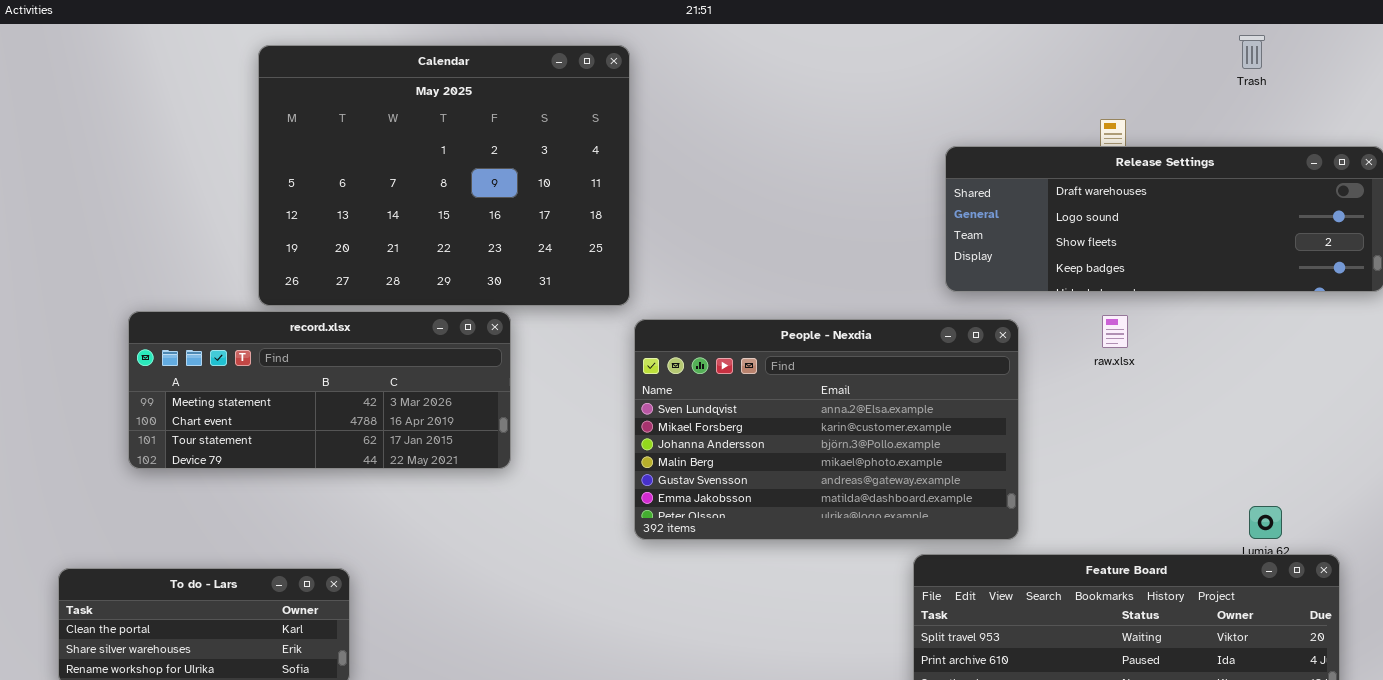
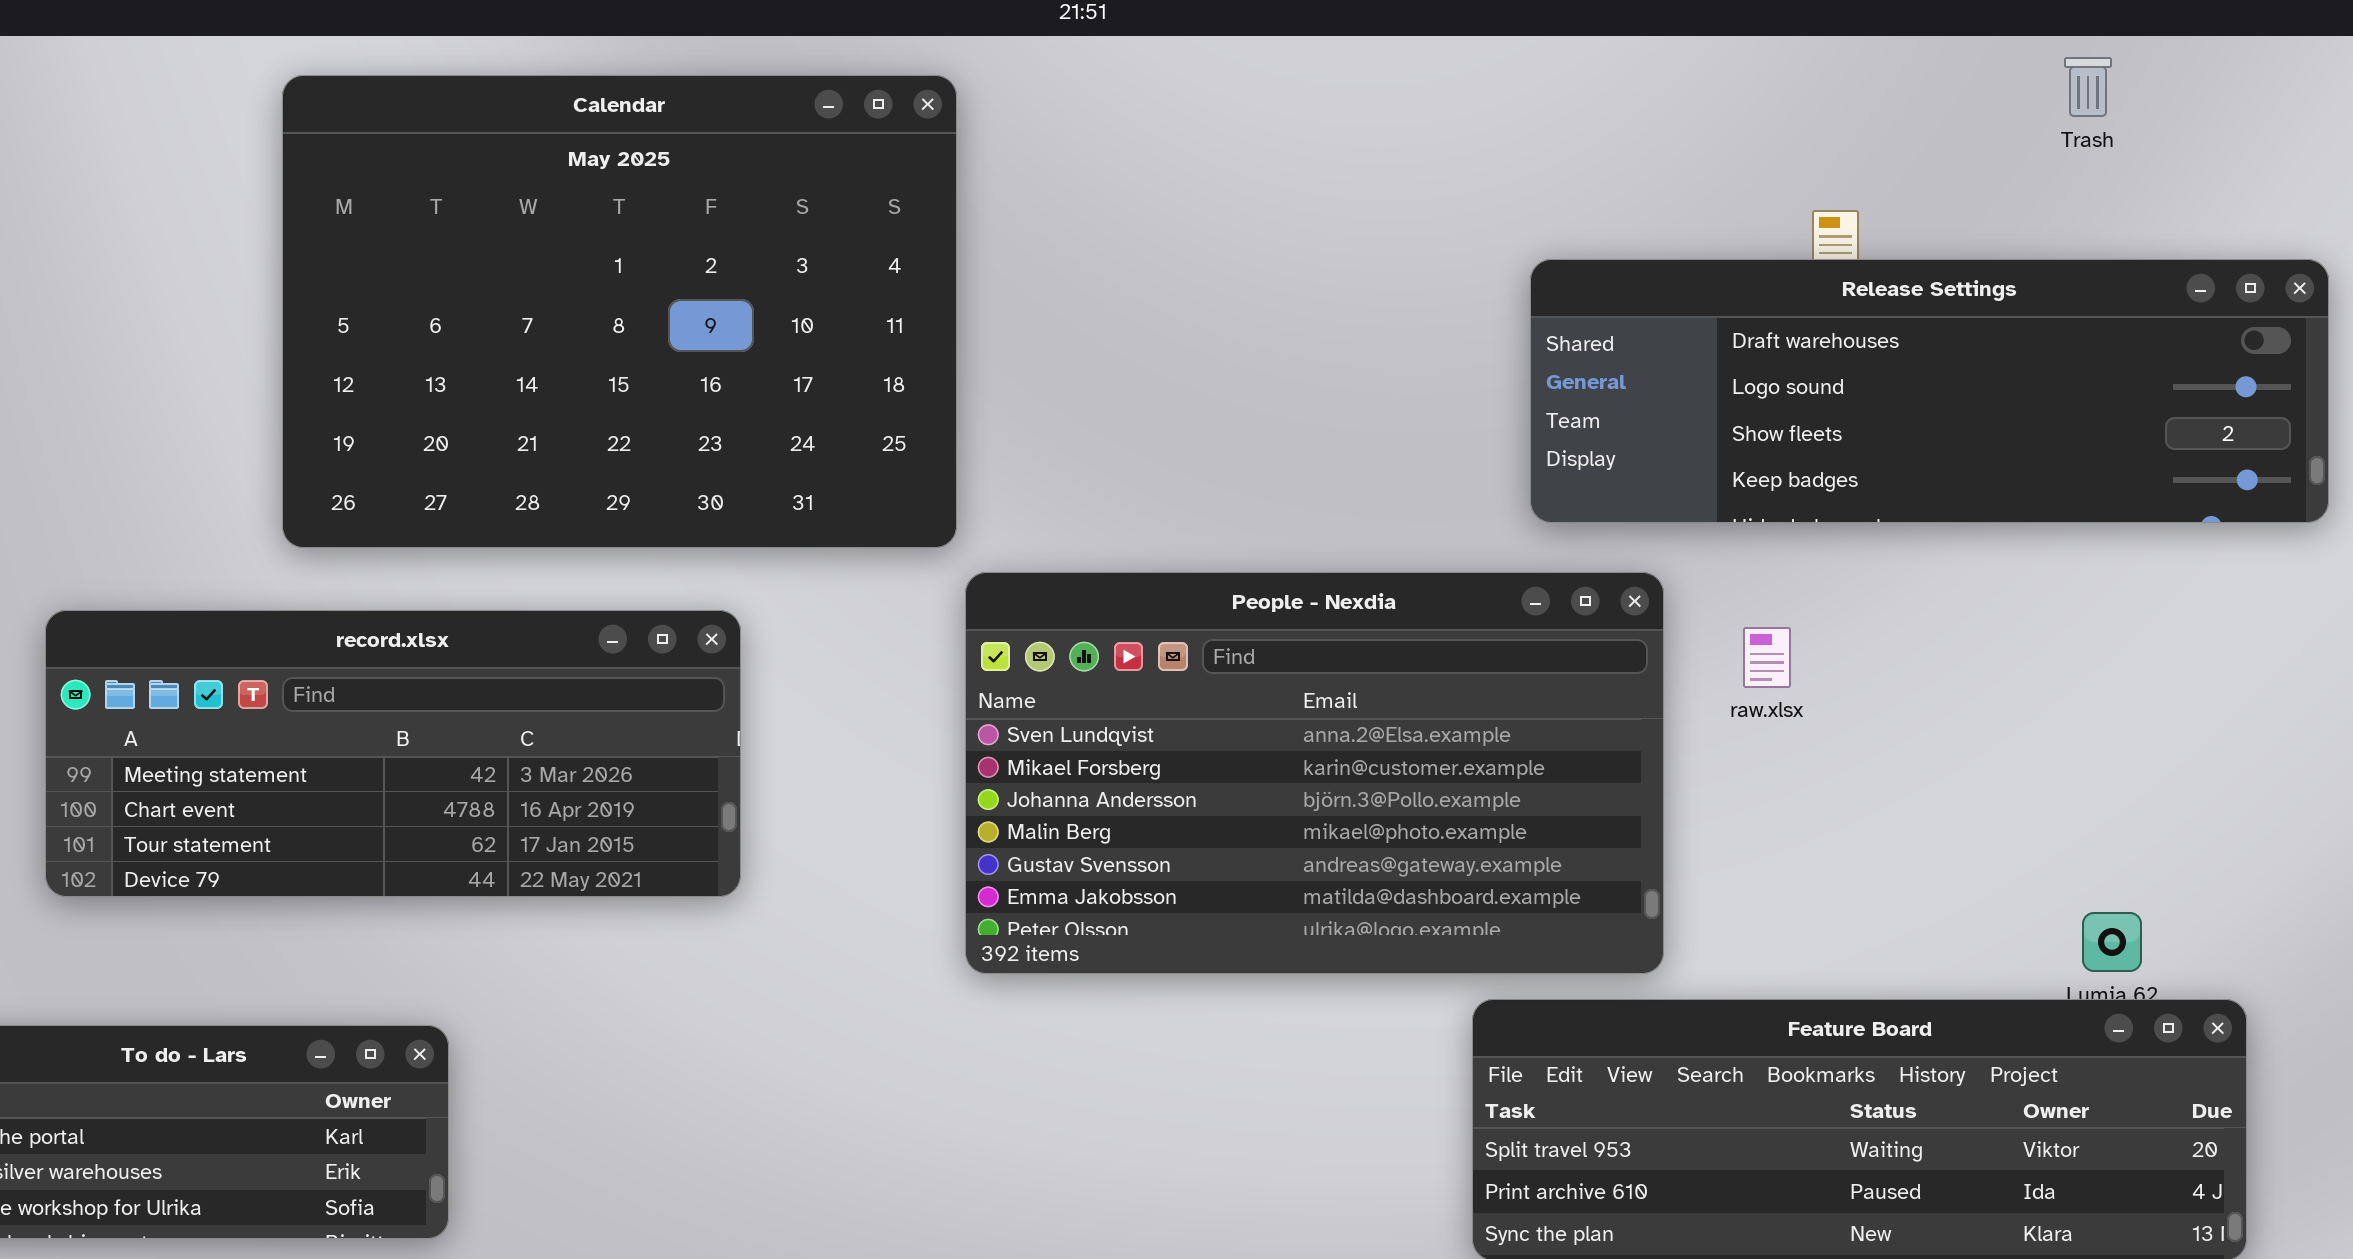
record.xlsx: [128,311,511,469] -> [45,610,741,897], moved
raw.xlsx: [1102,315,1128,348] -> [1743,627,1791,688], moved

